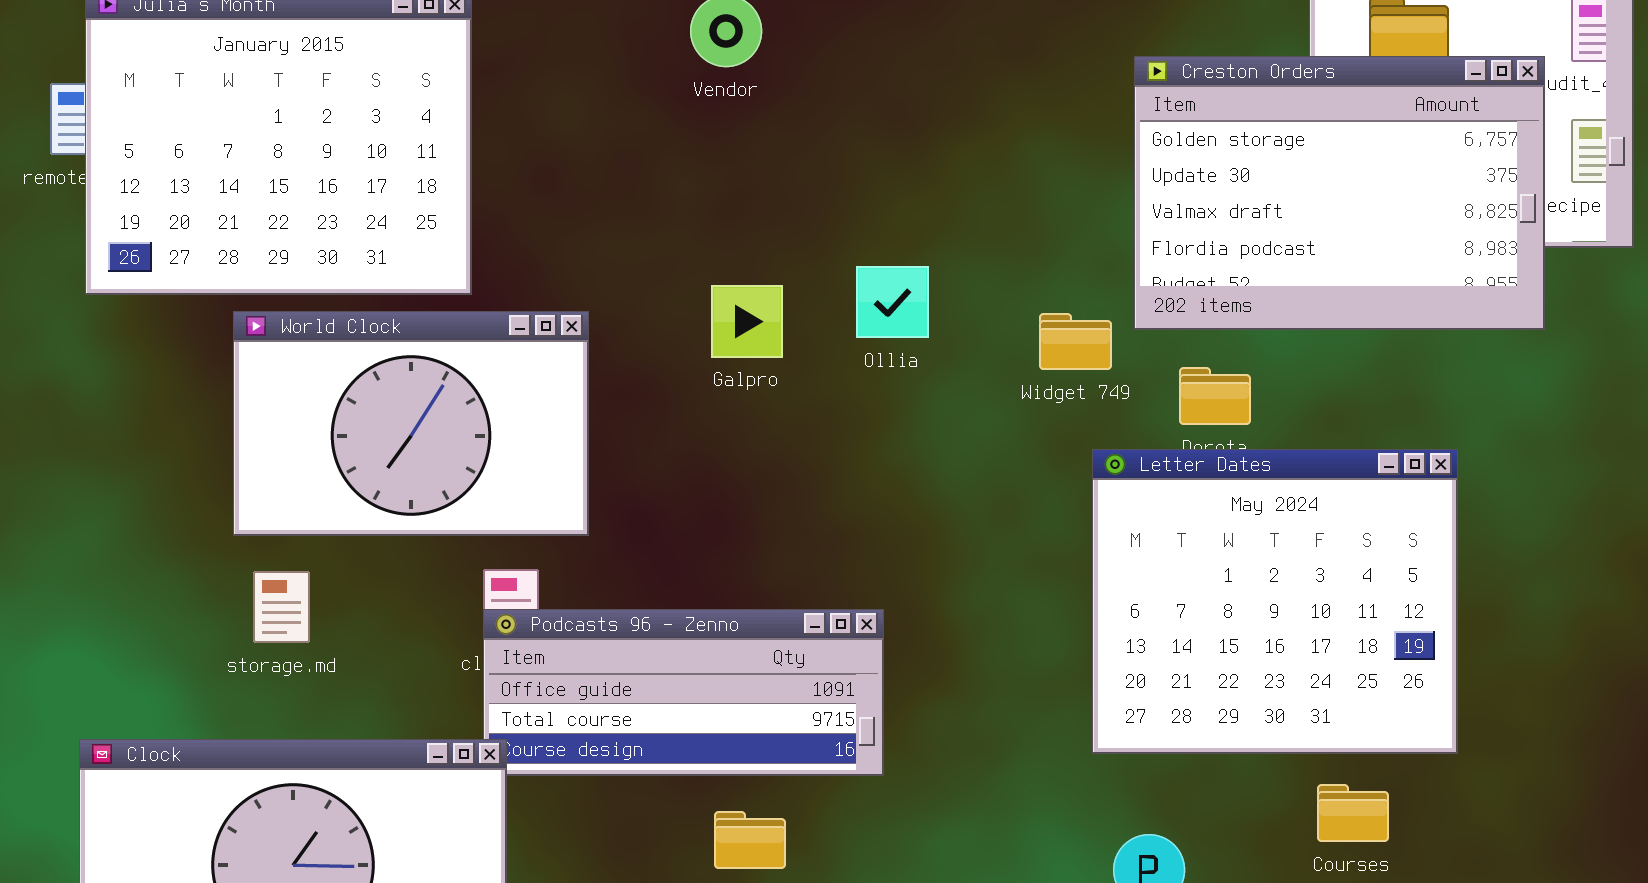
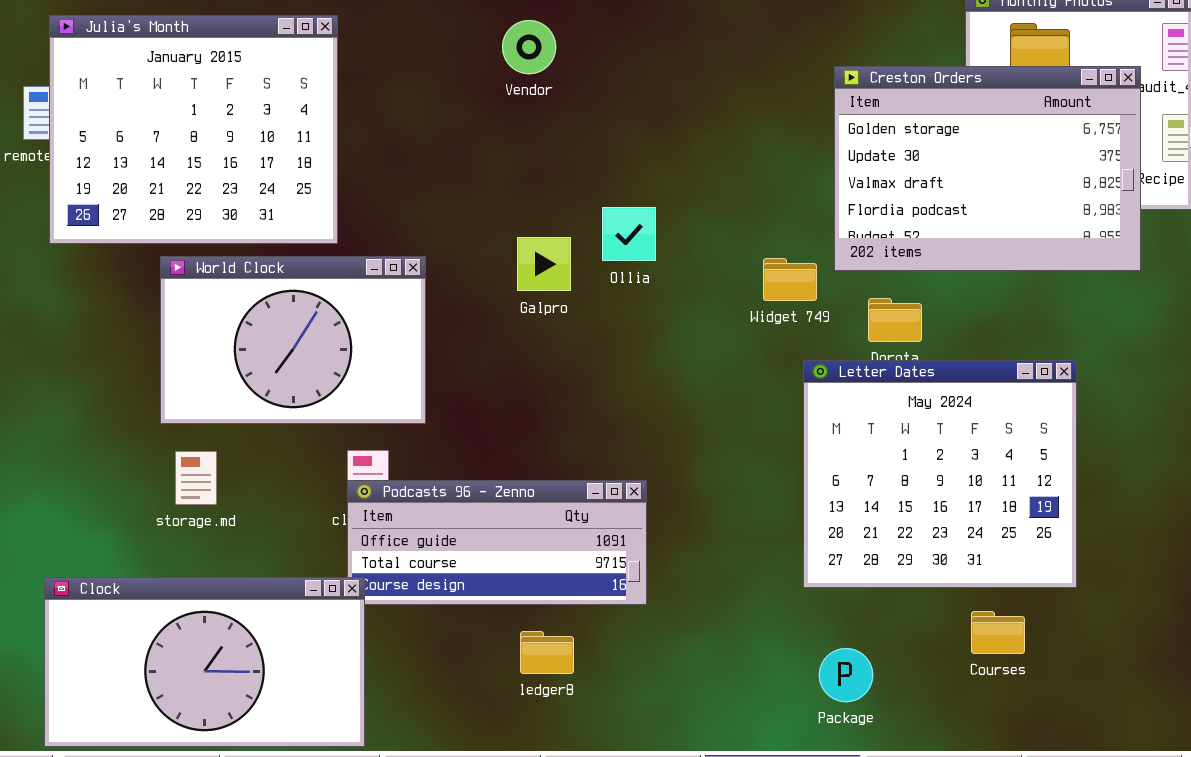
Ollia: [856,266,929,338] -> [602,207,656,261], moved

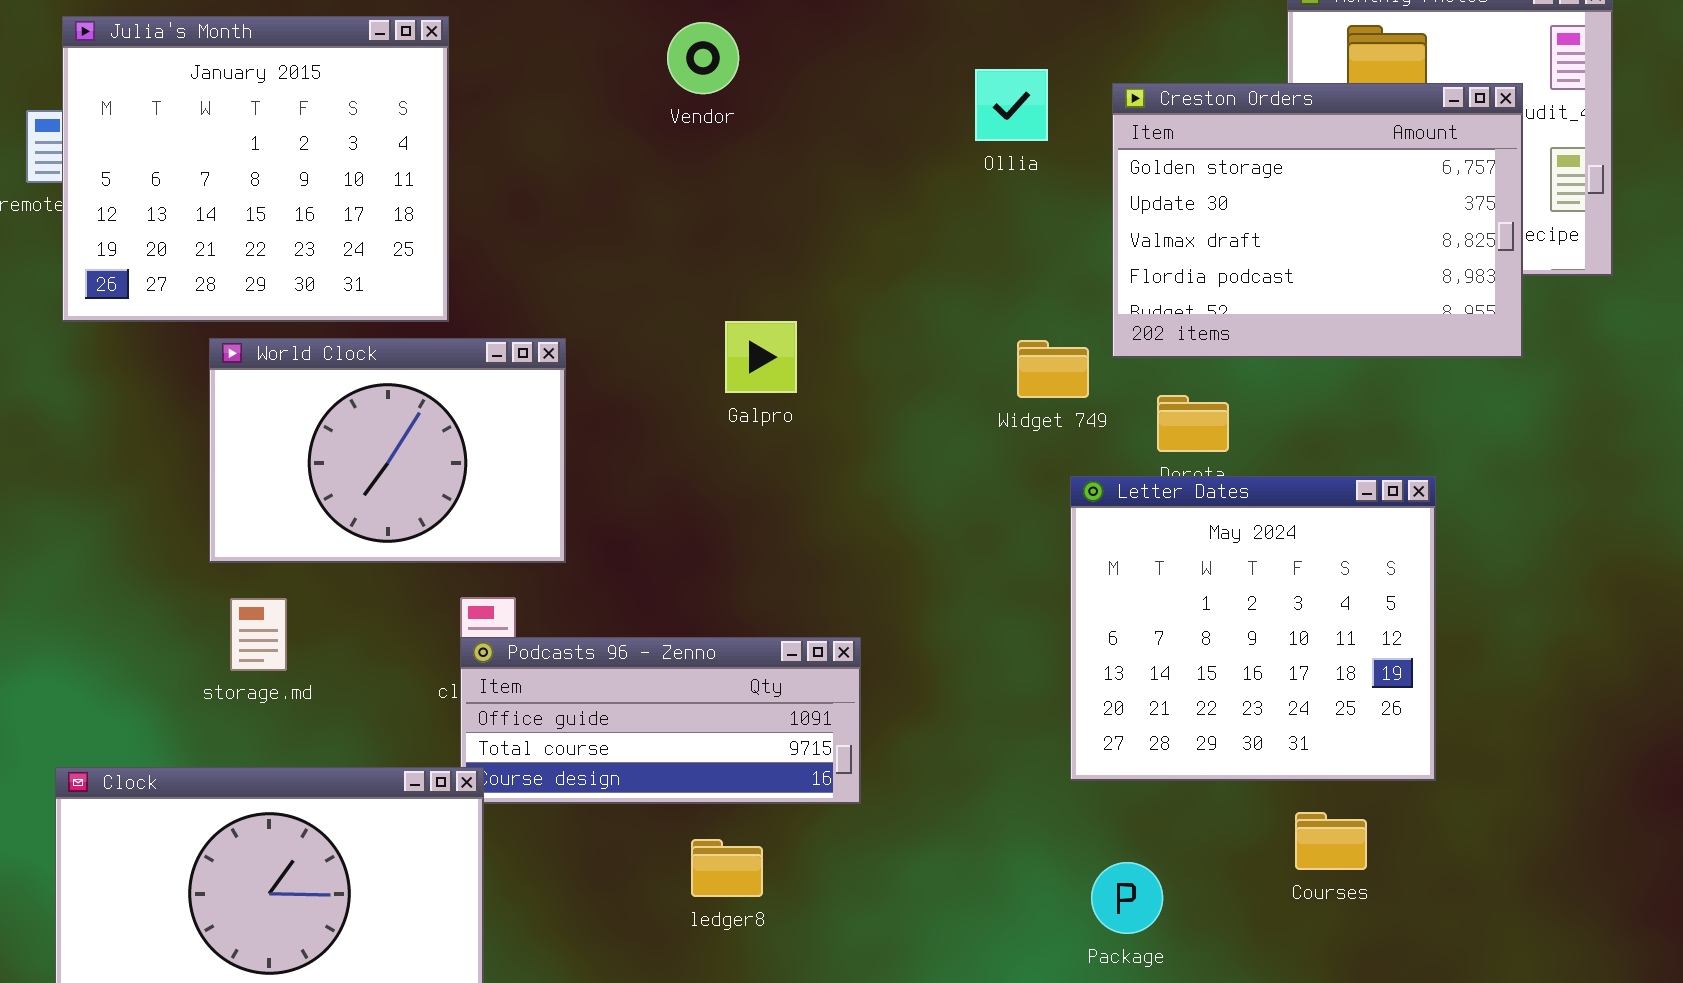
Ollia: [602,207,656,261] -> [975,69,1048,141], moved
Galpro: [517,237,571,291] -> [725,321,797,393], moved

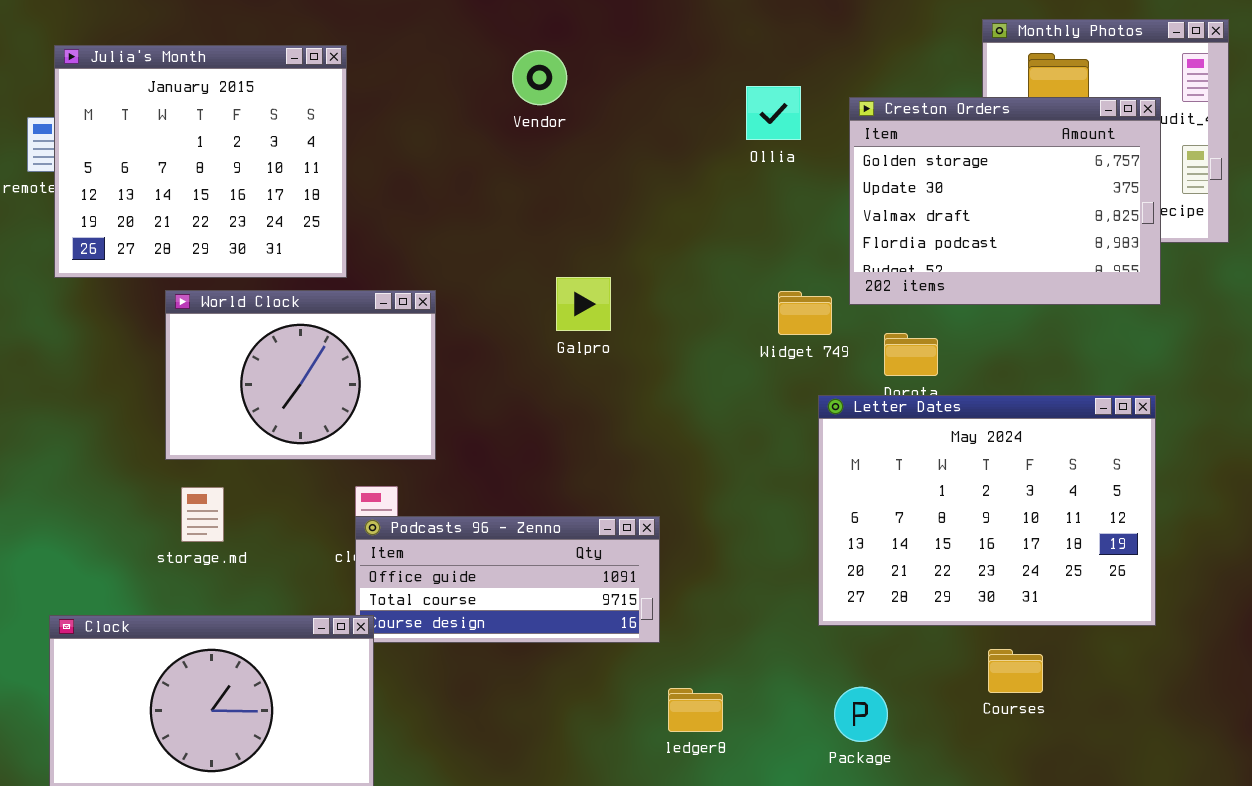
Letter Dates: [1070,476,1436,781] -> [818,395,1156,626], resized
ledger8: [691,839,763,897] -> [668,688,723,732], moved

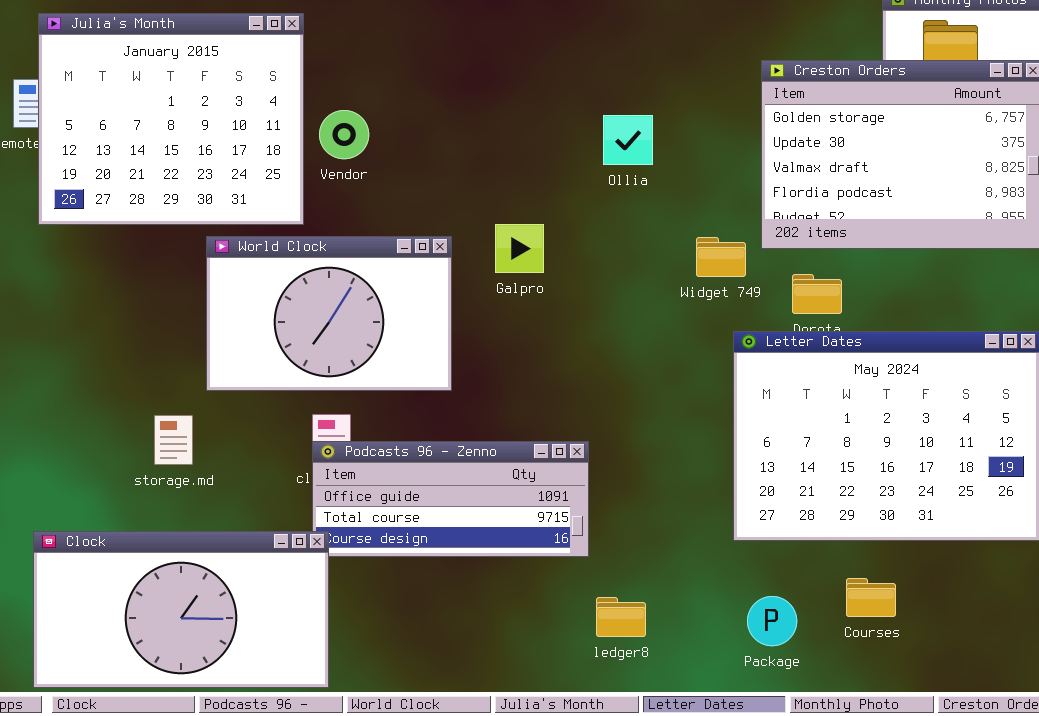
Vendor: [512,50,567,105] -> [319,110,369,159], moved
Ollia: [746,86,801,140] -> [603,115,653,165], moved
World Clock: [165,290,436,460] -> [206,236,452,391], moved
Courses: [988,649,1043,693] -> [846,578,896,617], moved

